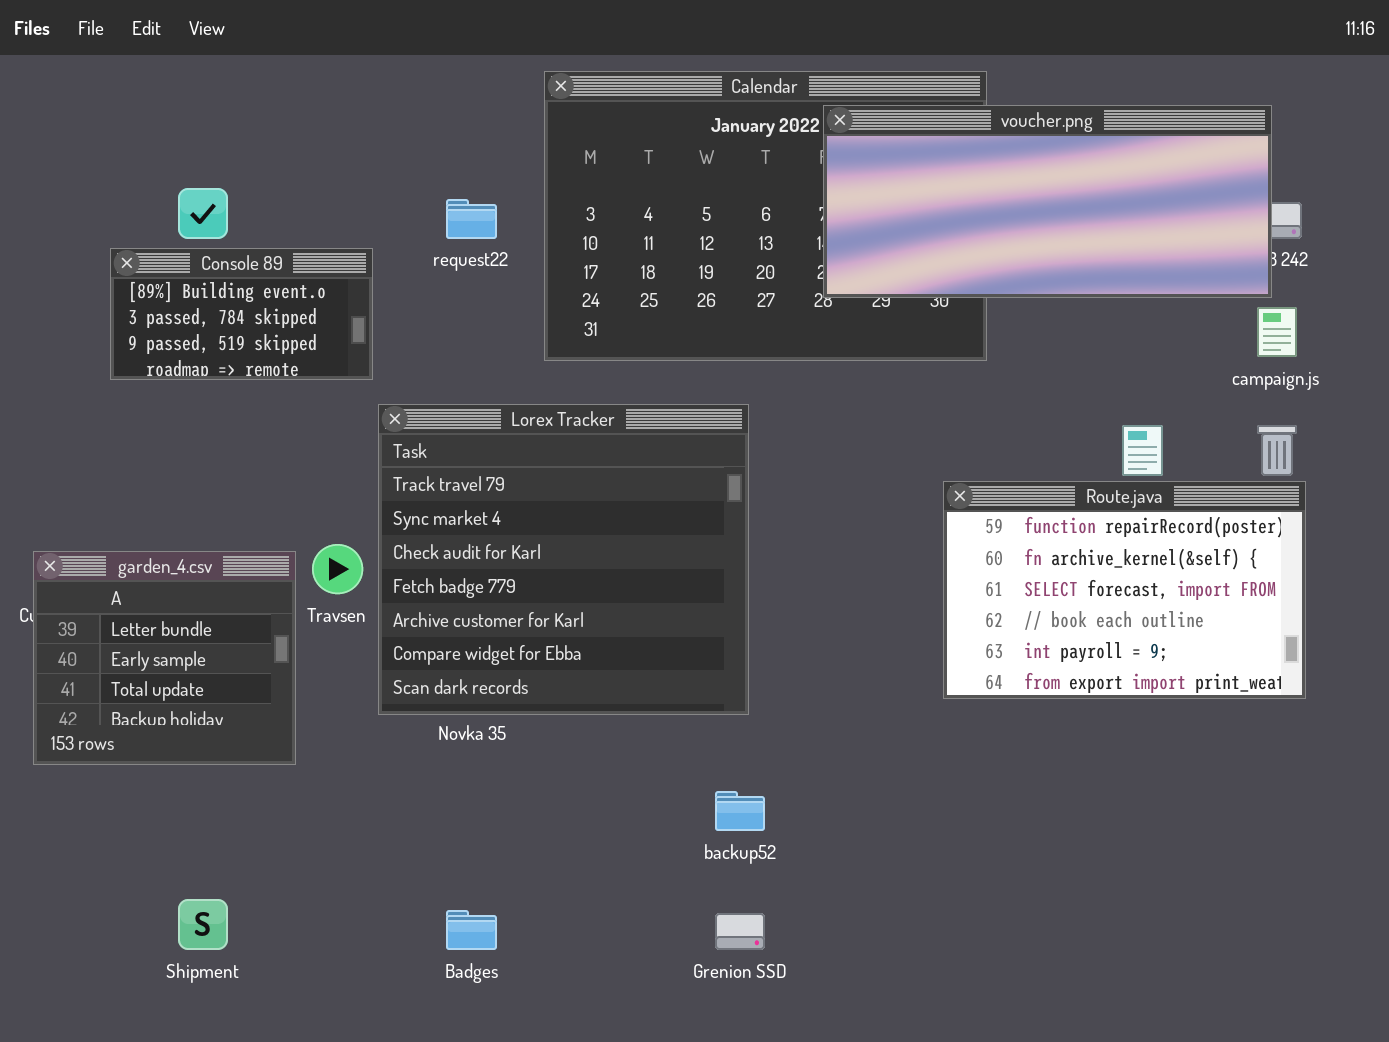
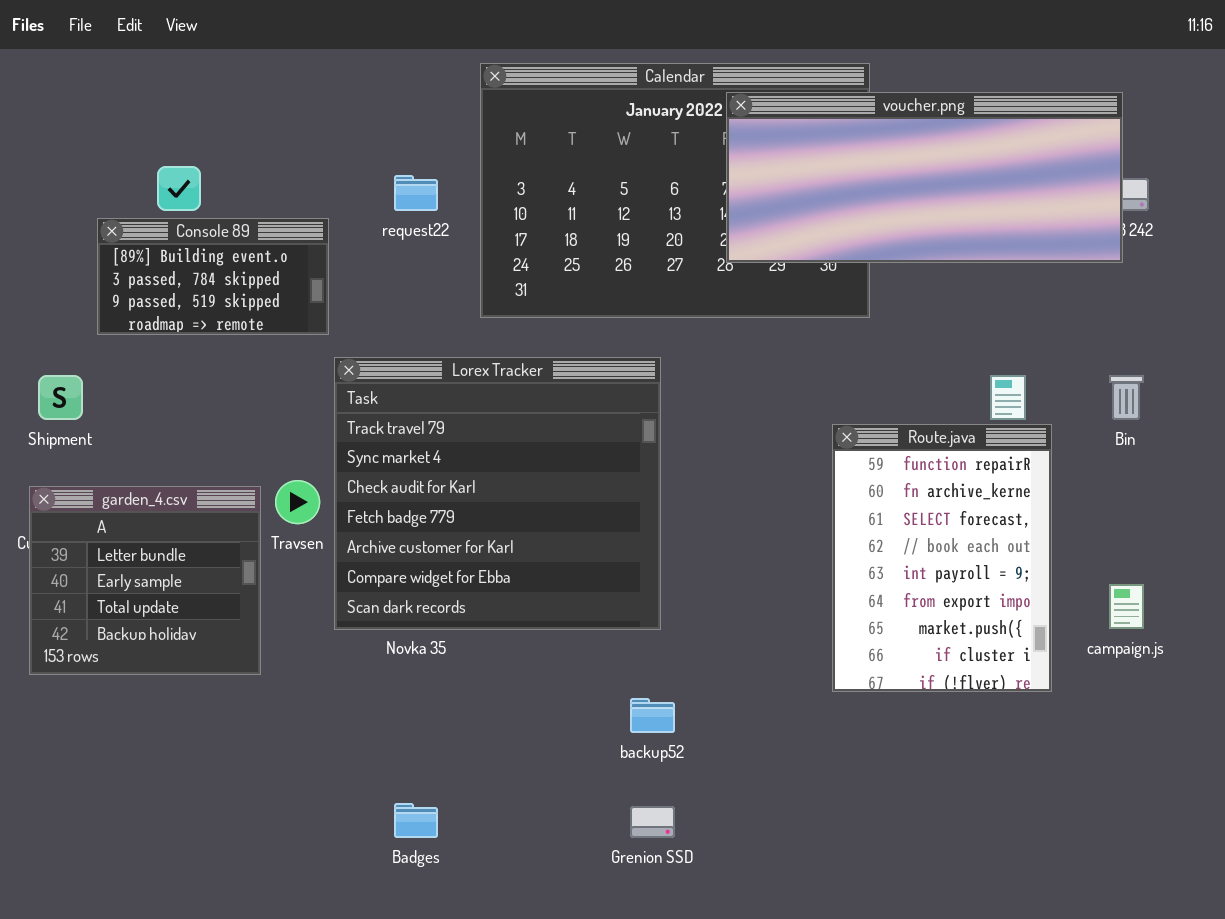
campaign.js: [1257,307,1297,357] -> [1109,584,1144,629], moved
Route.java: [943,481,1306,699] -> [832,424,1052,692], resized
Shipment: [178,899,228,950] -> [38,375,83,420], moved

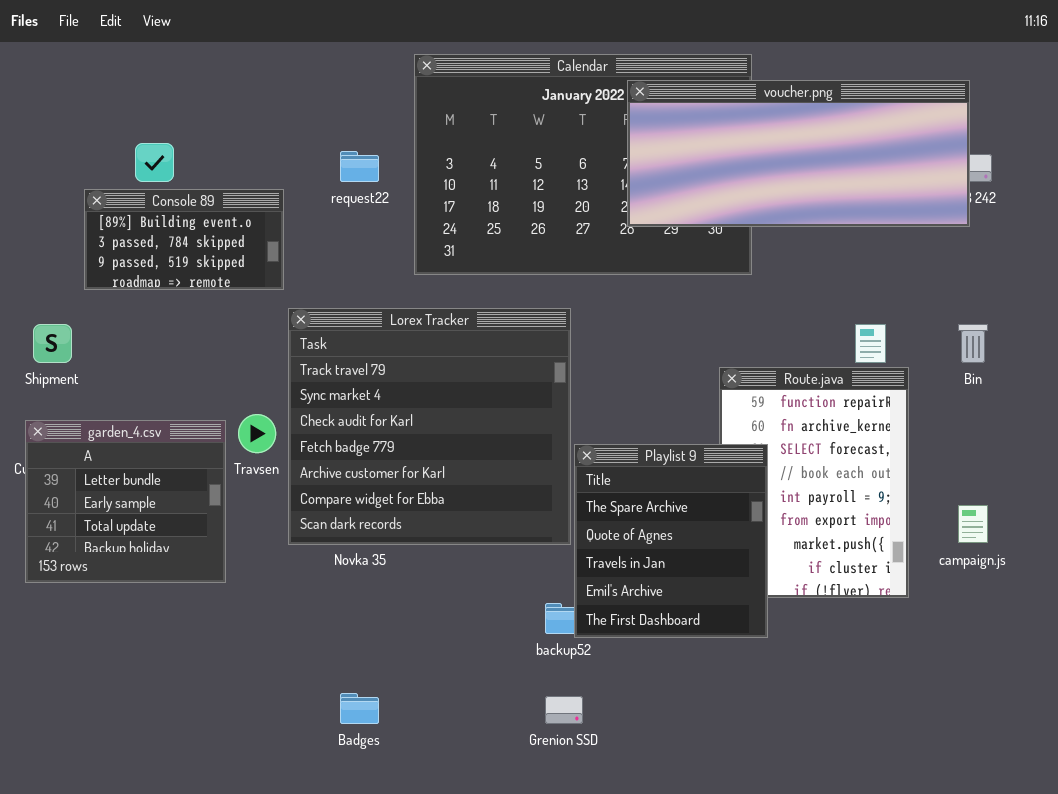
Playlist 9: none -> [574,444,768,638], opened

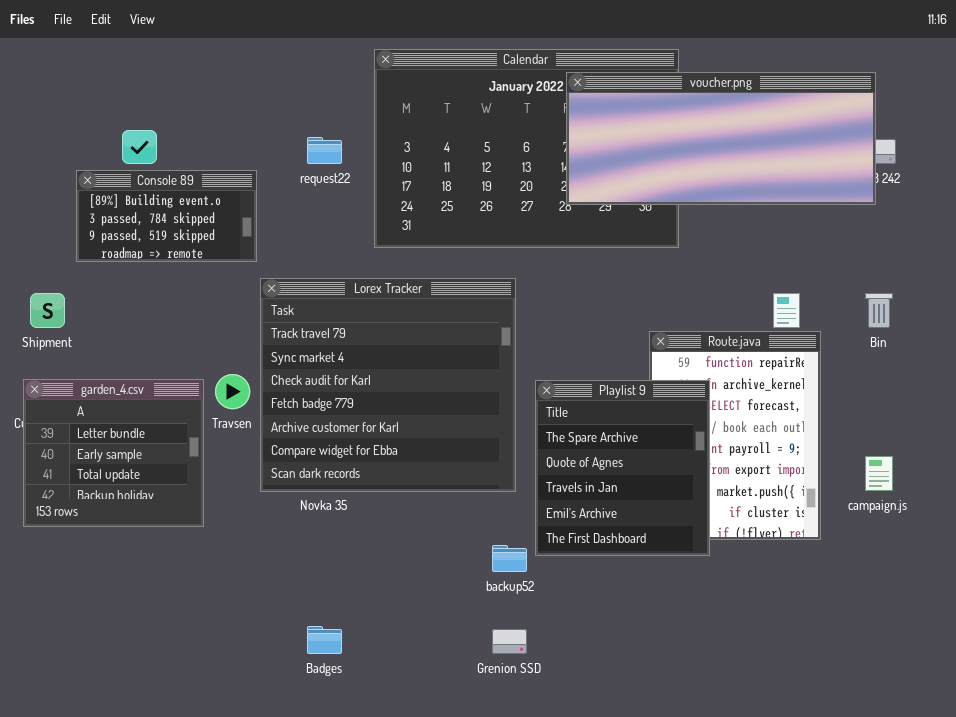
Playlist 9: [574,444,768,638] -> [535,380,710,556], moved

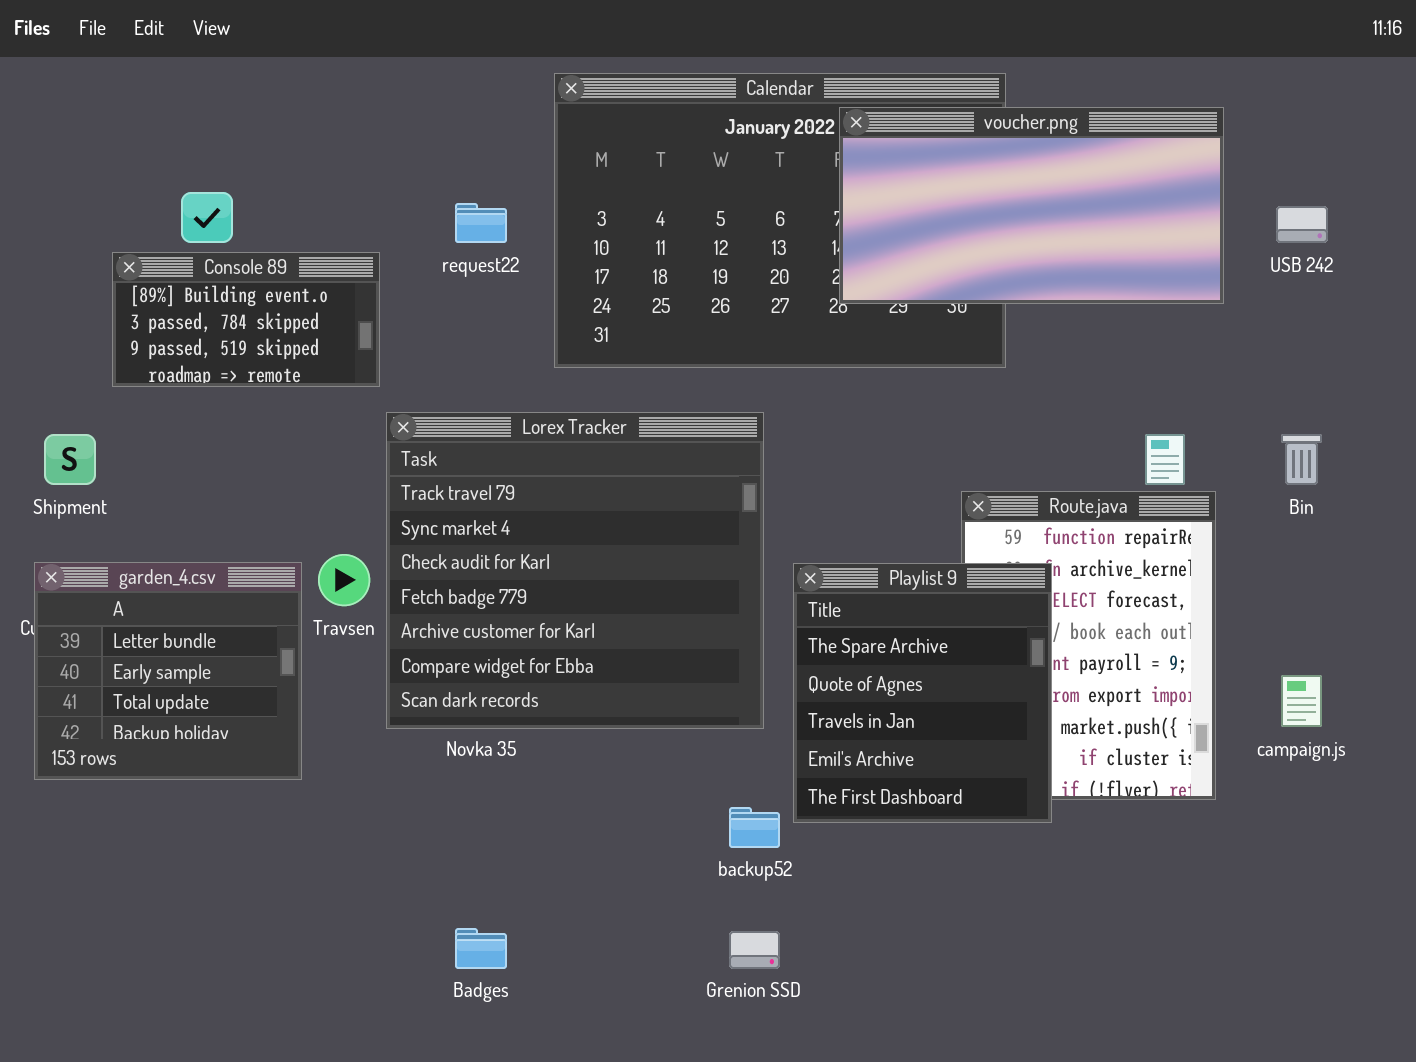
voucher.png: [566,72,876,205] -> [839,107,1224,304], resized

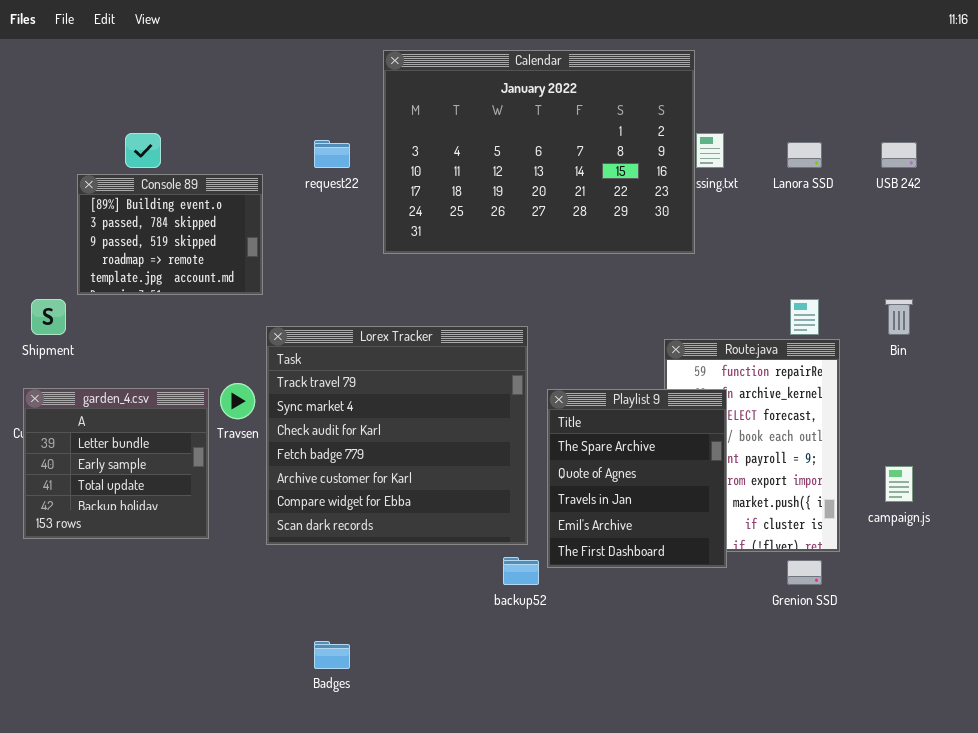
voucher.png: [839,107,1224,304] -> none, closed
Console 89: [112,252,380,387] -> [77,174,263,295], resized
Lorex Tracker: [386,412,764,729] -> [266,326,528,545], moved
Grenion SSD: [729,931,780,969] -> [787,560,822,585], moved

